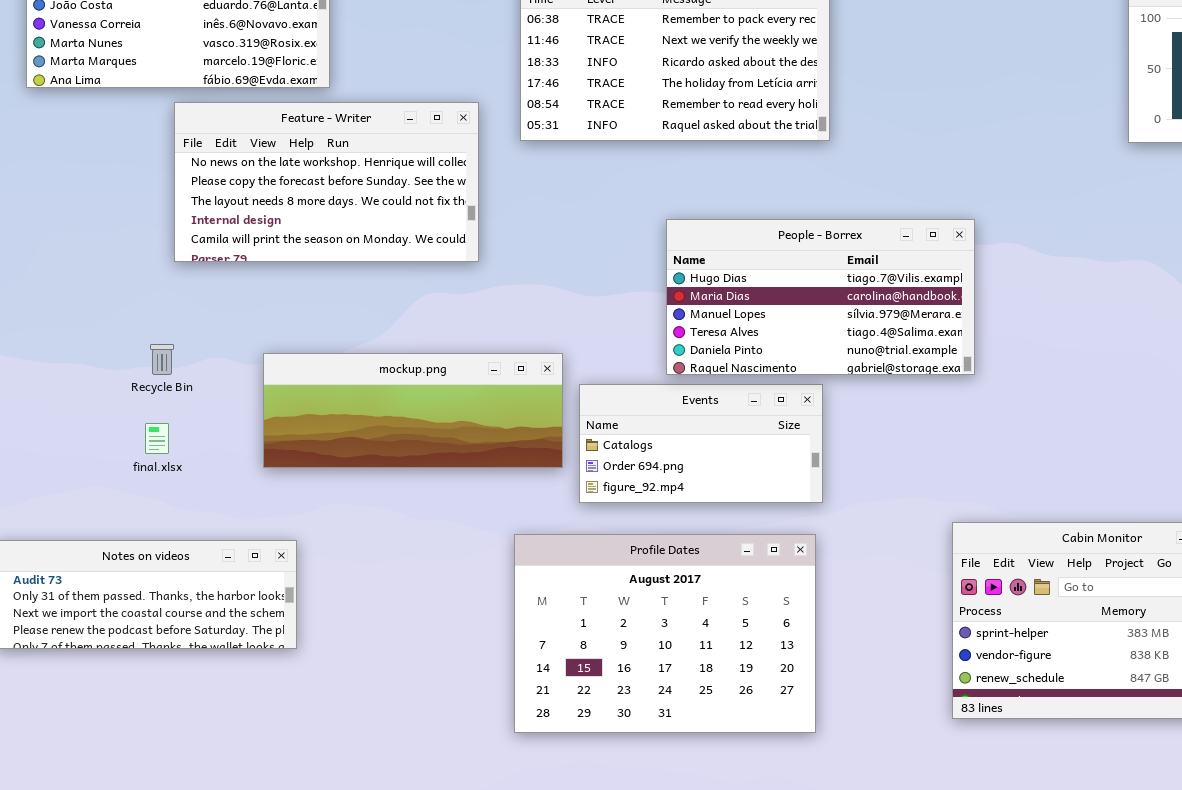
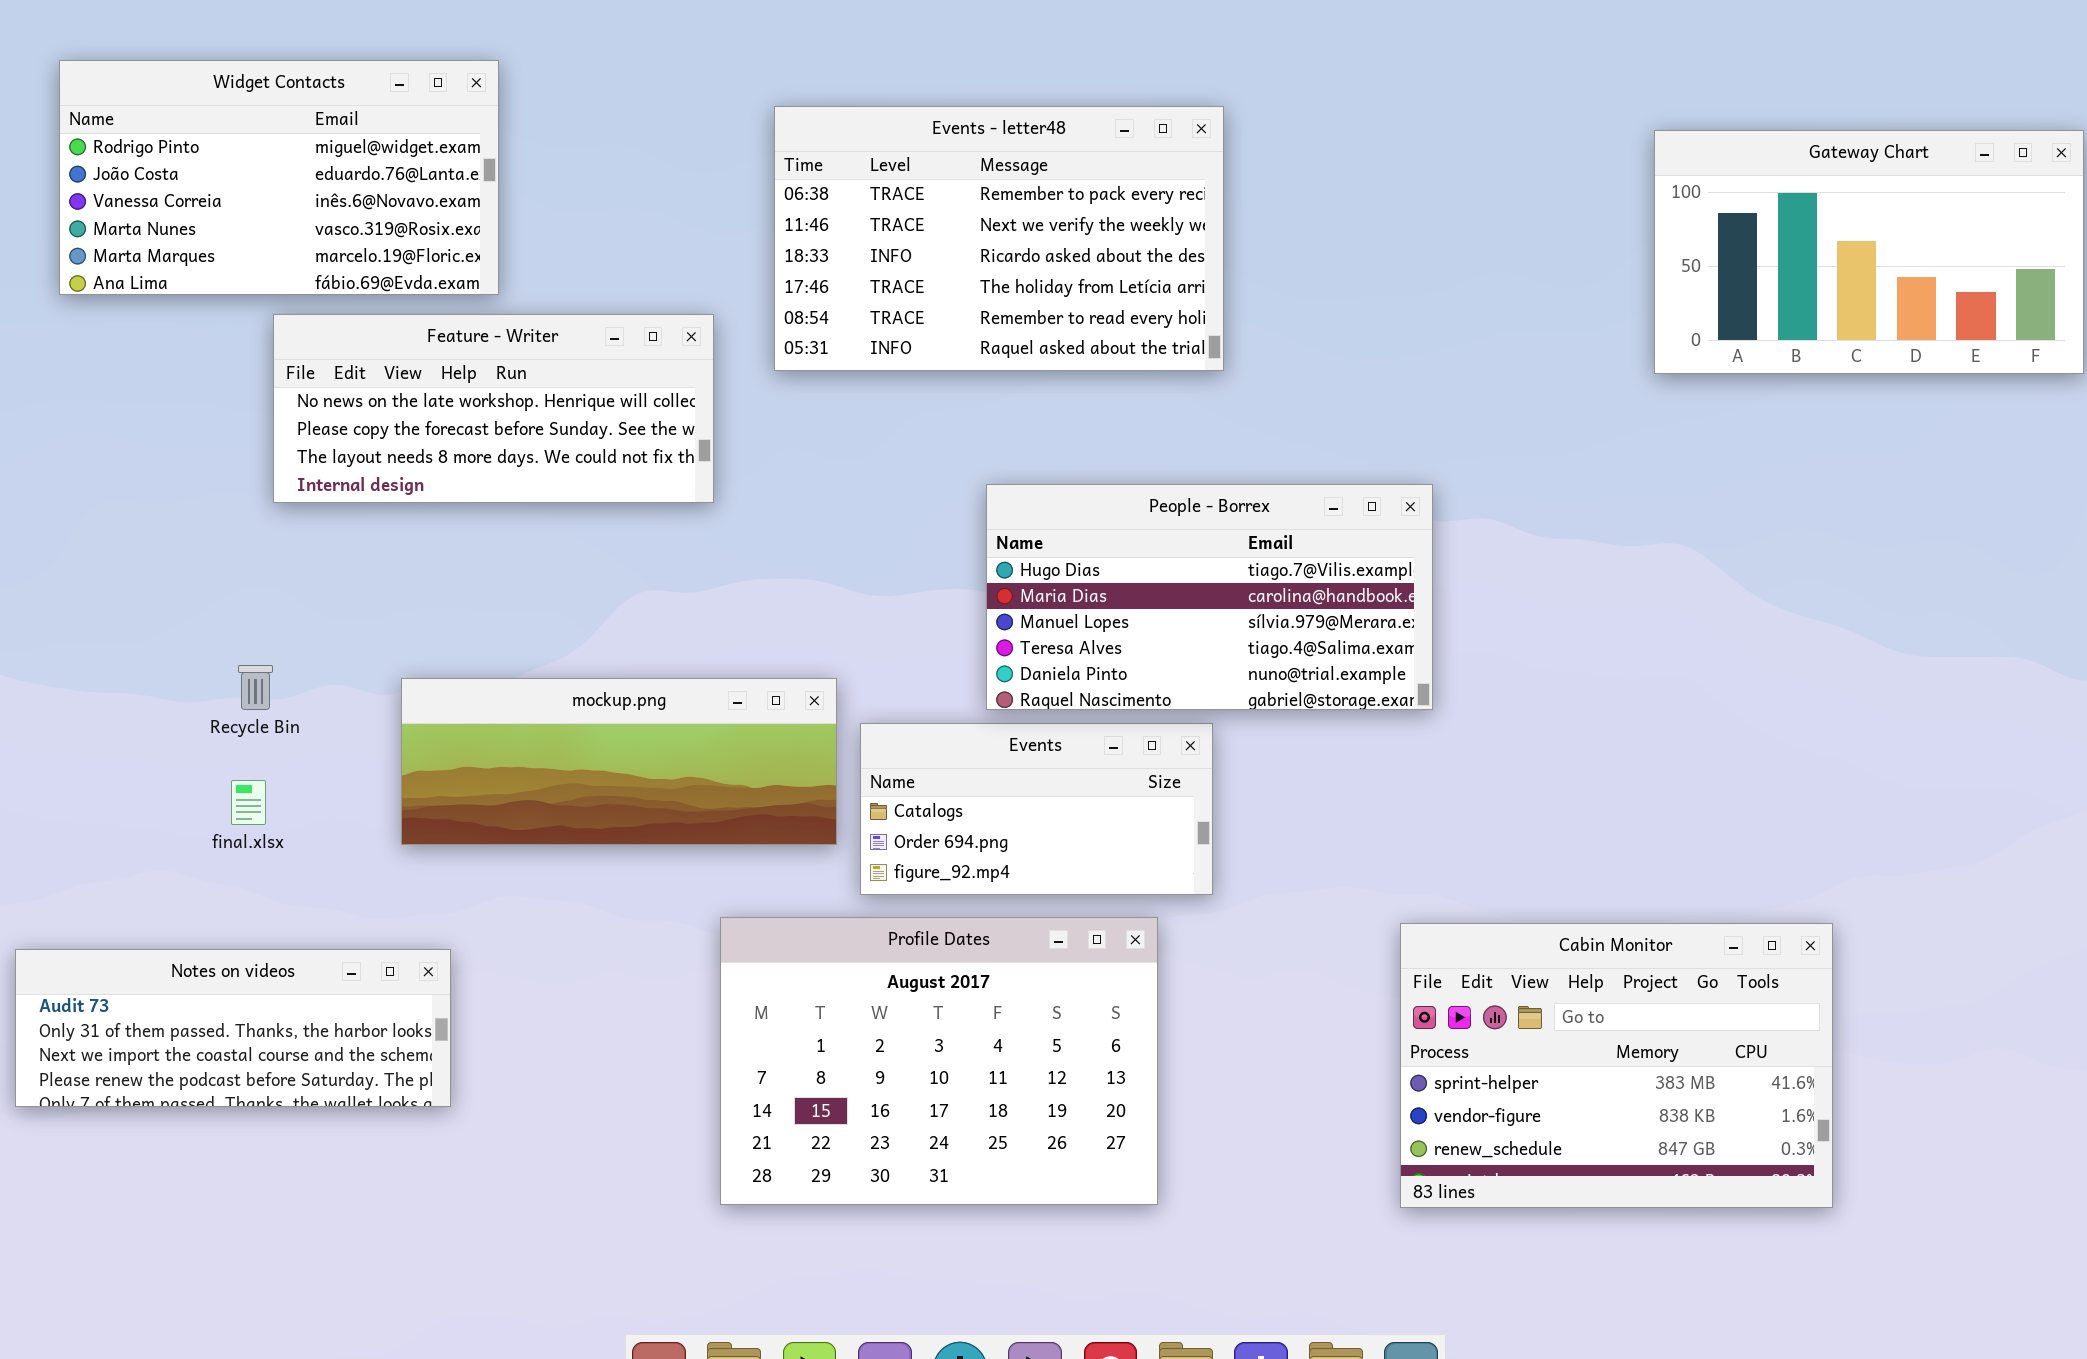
Feature - Writer: [174,102,479,262] -> [273,314,714,503], resized
Profile Dates: [514,534,816,733] -> [720,917,1158,1205], moved

